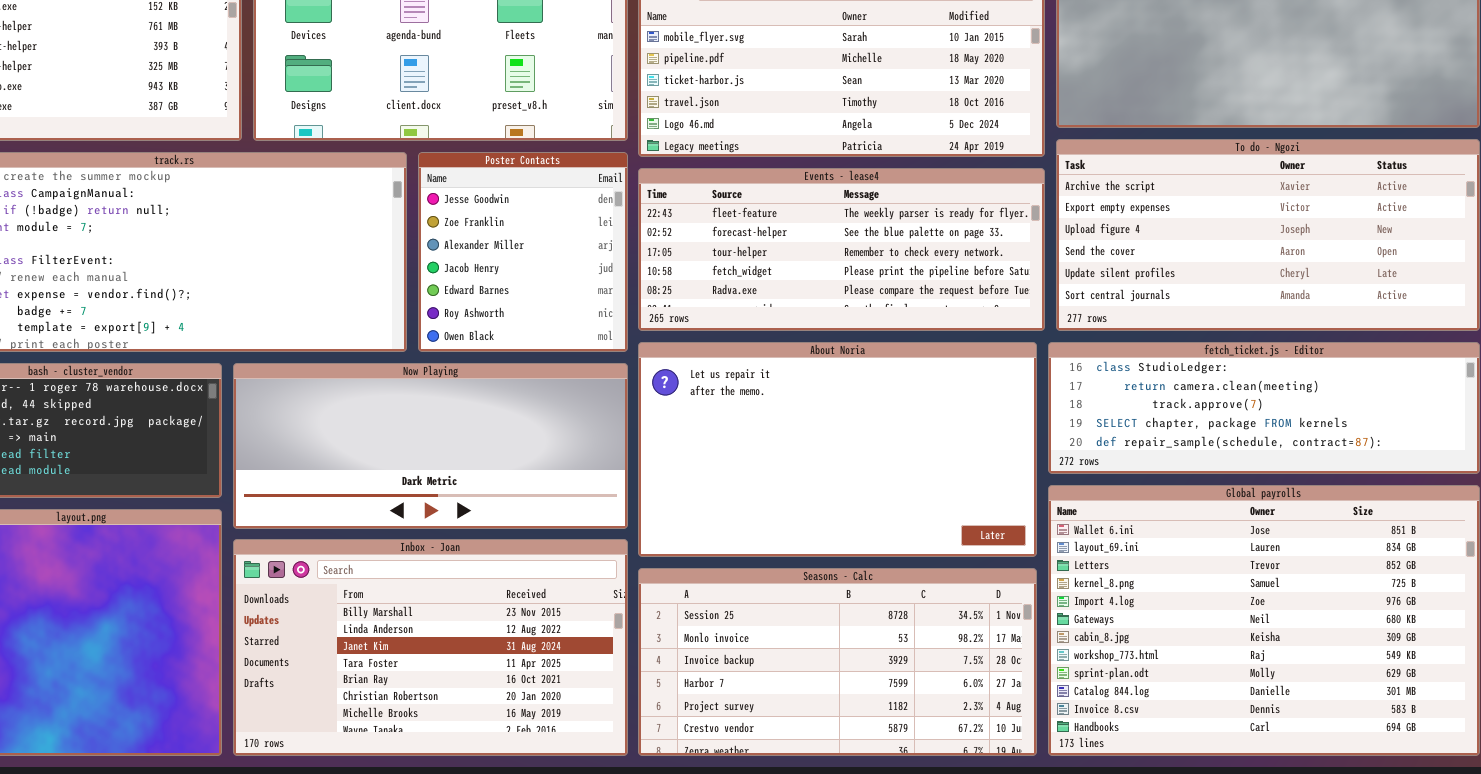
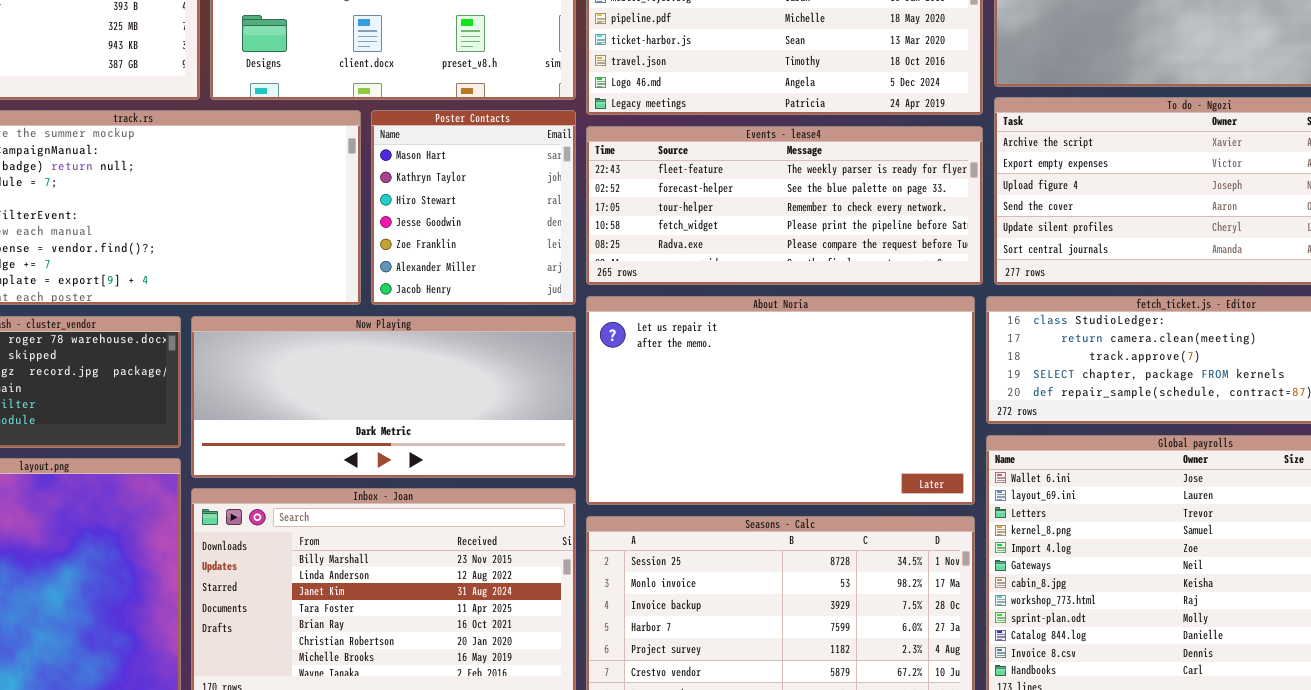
Poster Contacts: [418,152,628,352] -> [371,110,576,305], scrolled up 3 rows

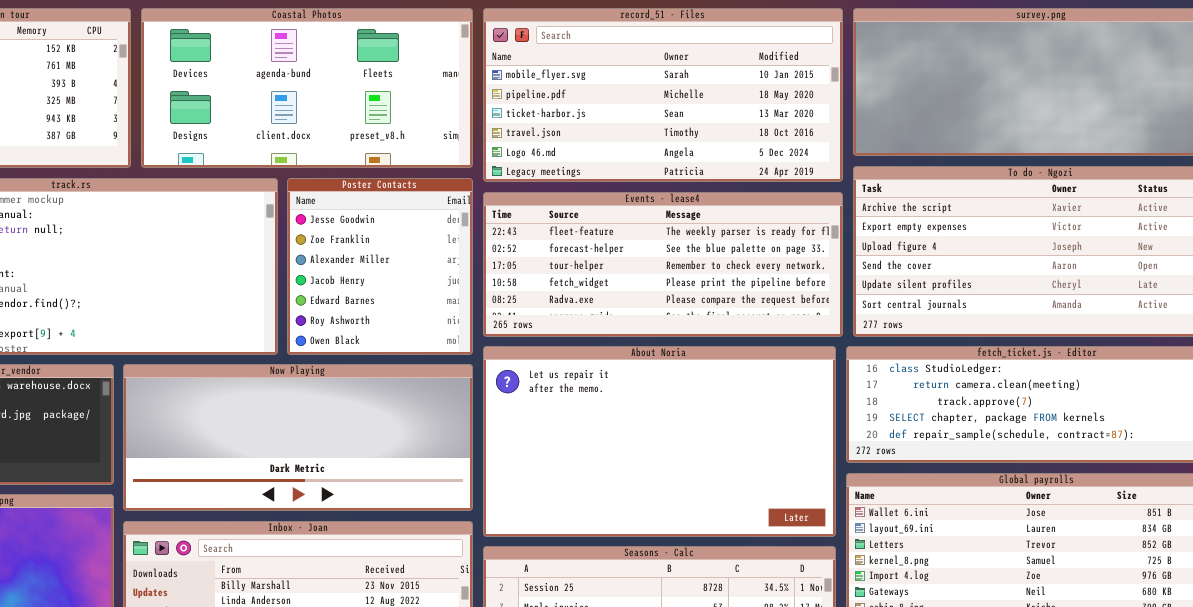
Poster Contacts: [371,110,576,305] -> [287,178,473,355], scrolled down 3 rows

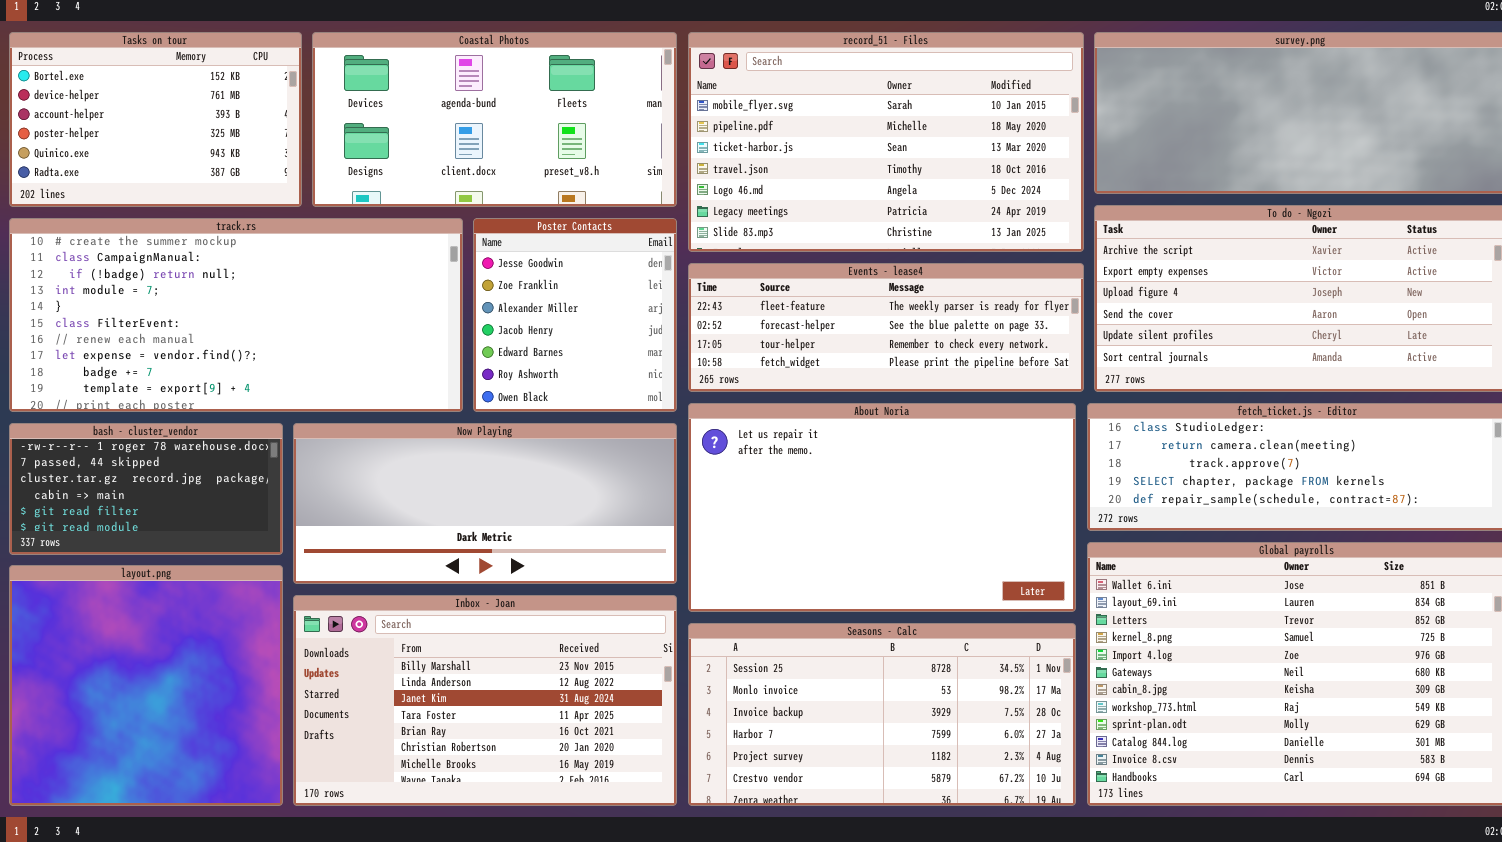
record_51 - Files: [483,8,843,182] -> [688,32,1084,252], resized
Events - lease4: [483,192,843,337] -> [688,263,1084,392], resized

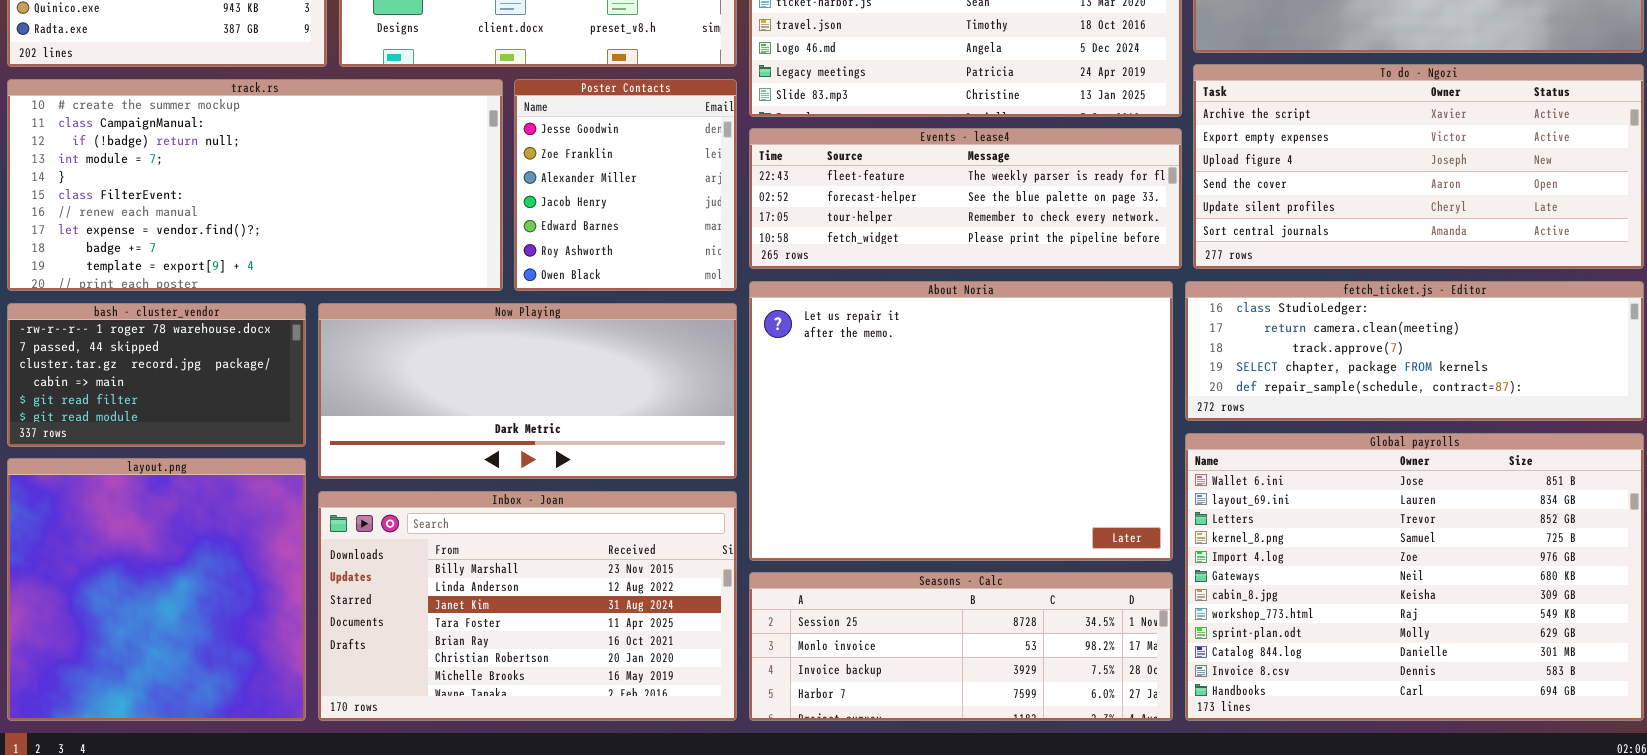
About Noria: [688,403,1076,612] -> [749,281,1173,561], resized
Seasons - Calc: [688,623,1076,806] -> [749,572,1173,721], resized

